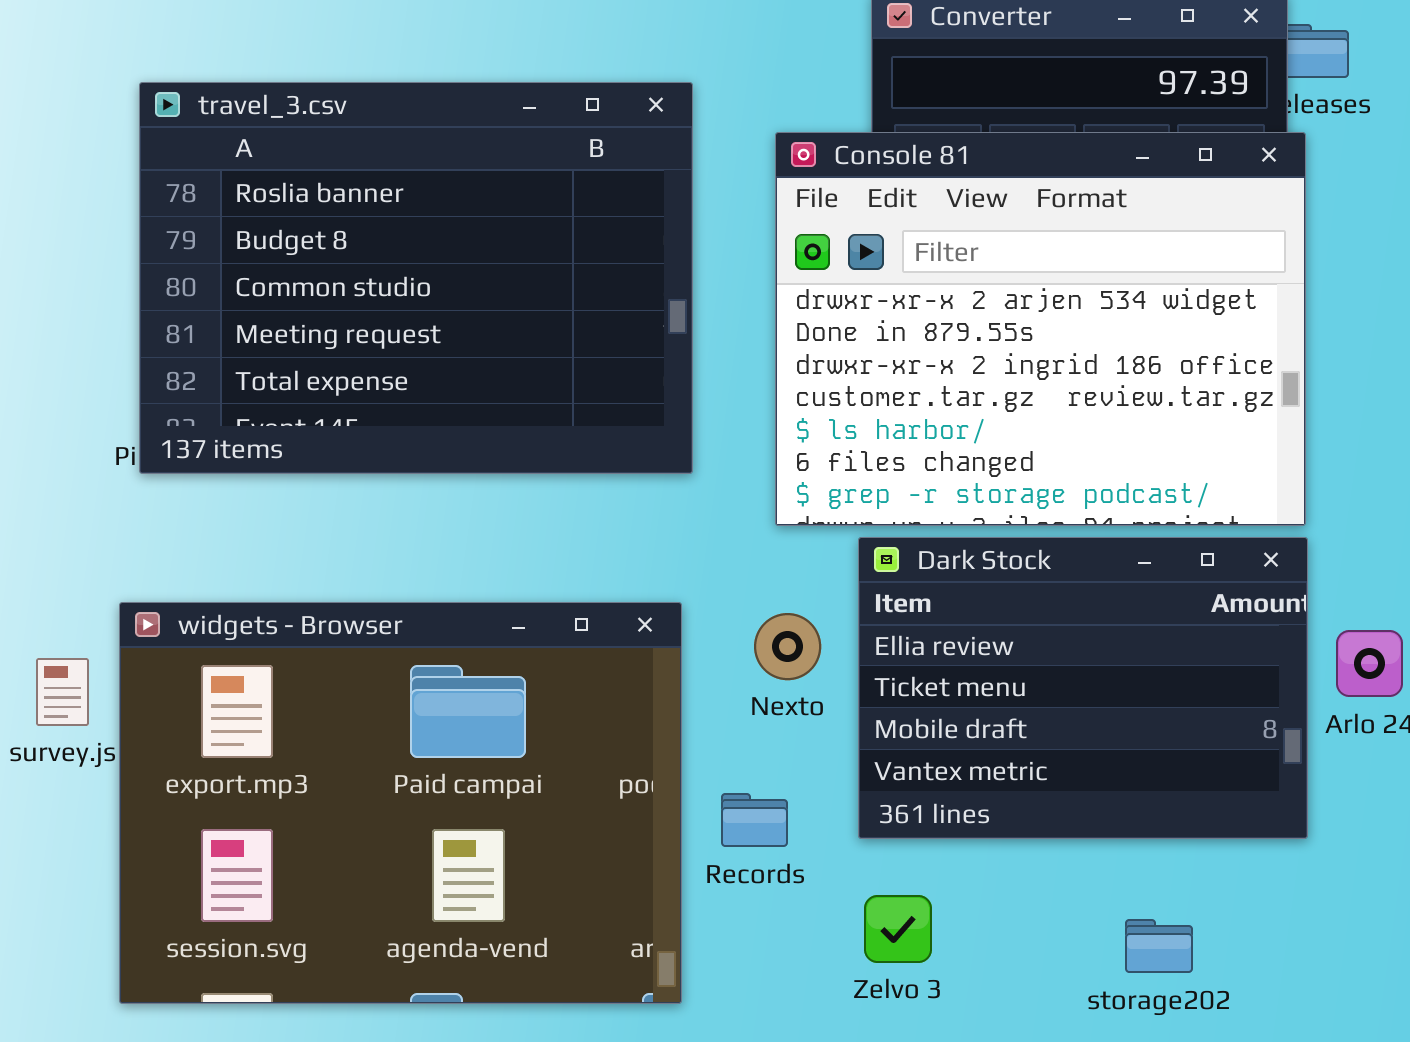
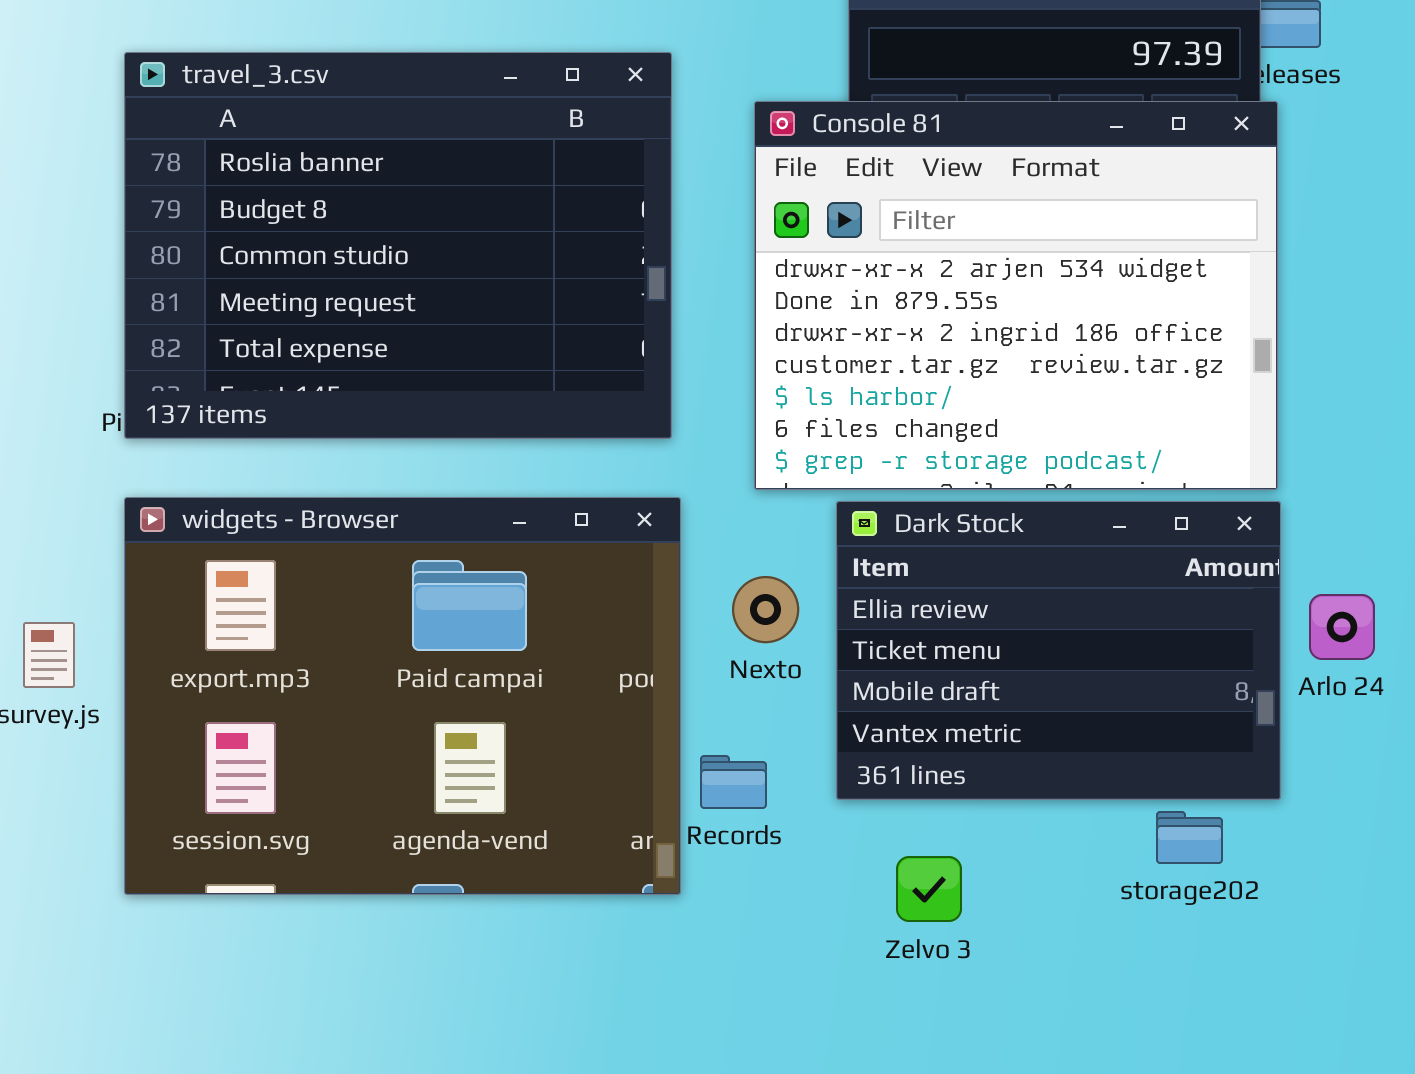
widgets - Browser: [119,602,682,1004] -> [124,497,681,895], moved
Zelvo 3: [864,895,932,963] -> [896,856,962,922], moved
storage202: [1125,919,1193,973] -> [1156,811,1223,864], moved

